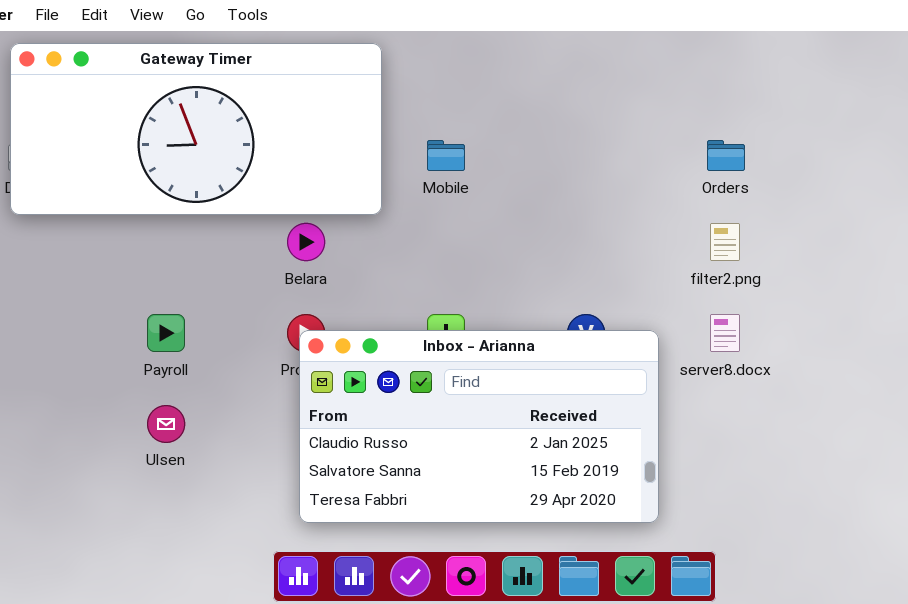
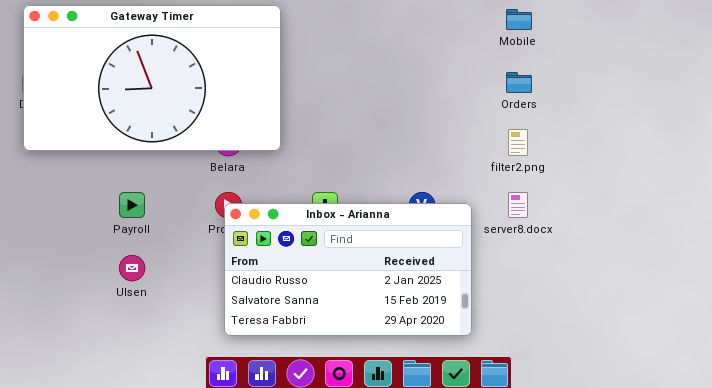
Gateway Timer: [10,43,382,215] -> [23,5,281,151], resized
Mobile: [427,140,465,171] -> [506,9,532,30], moved

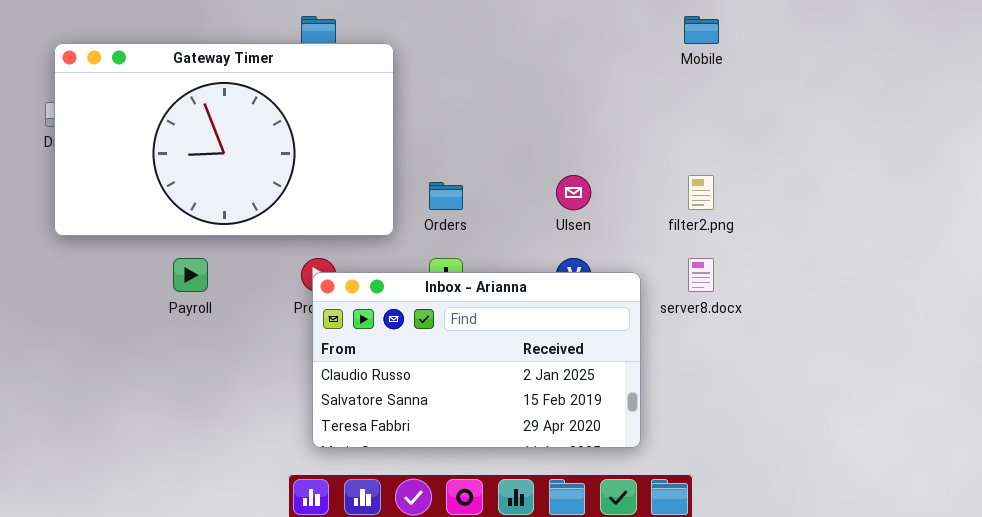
Gateway Timer: [23,5,281,151] -> [54,43,394,236], moved
Orders: [506,72,532,93] -> [429,182,463,210], moved
Ulsen: [119,255,145,281] -> [556,175,591,210], moved

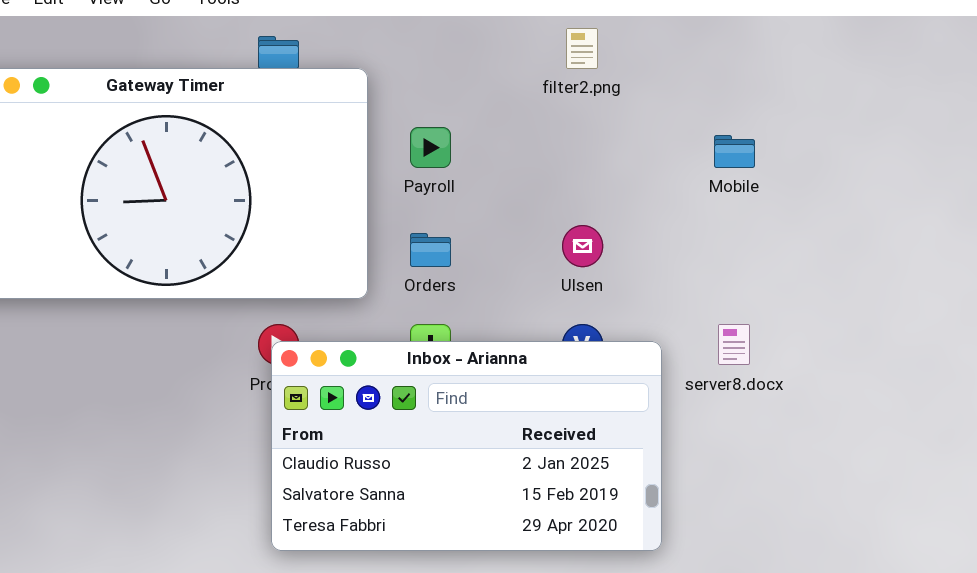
Mobile: [684,16,719,44] -> [714,135,755,168], moved
filter2.png: [688,175,714,210] -> [566,28,598,69], moved
Payroll: [173,258,208,292] -> [410,127,451,168], moved

